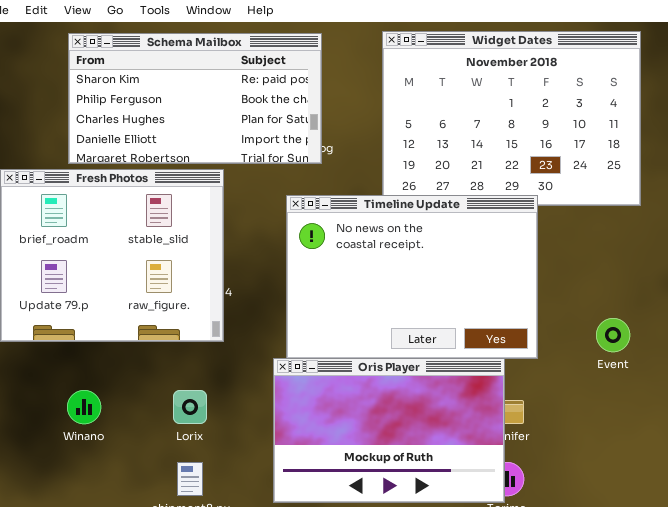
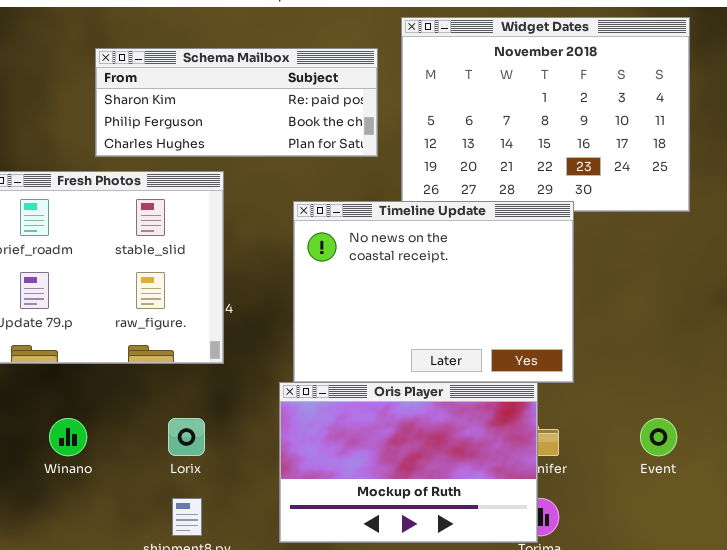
Schema Mailbox: [68,33,322,164] -> [95,48,378,157], moved, resized
Event: [596,318,630,352] -> [640,418,677,456], moved

